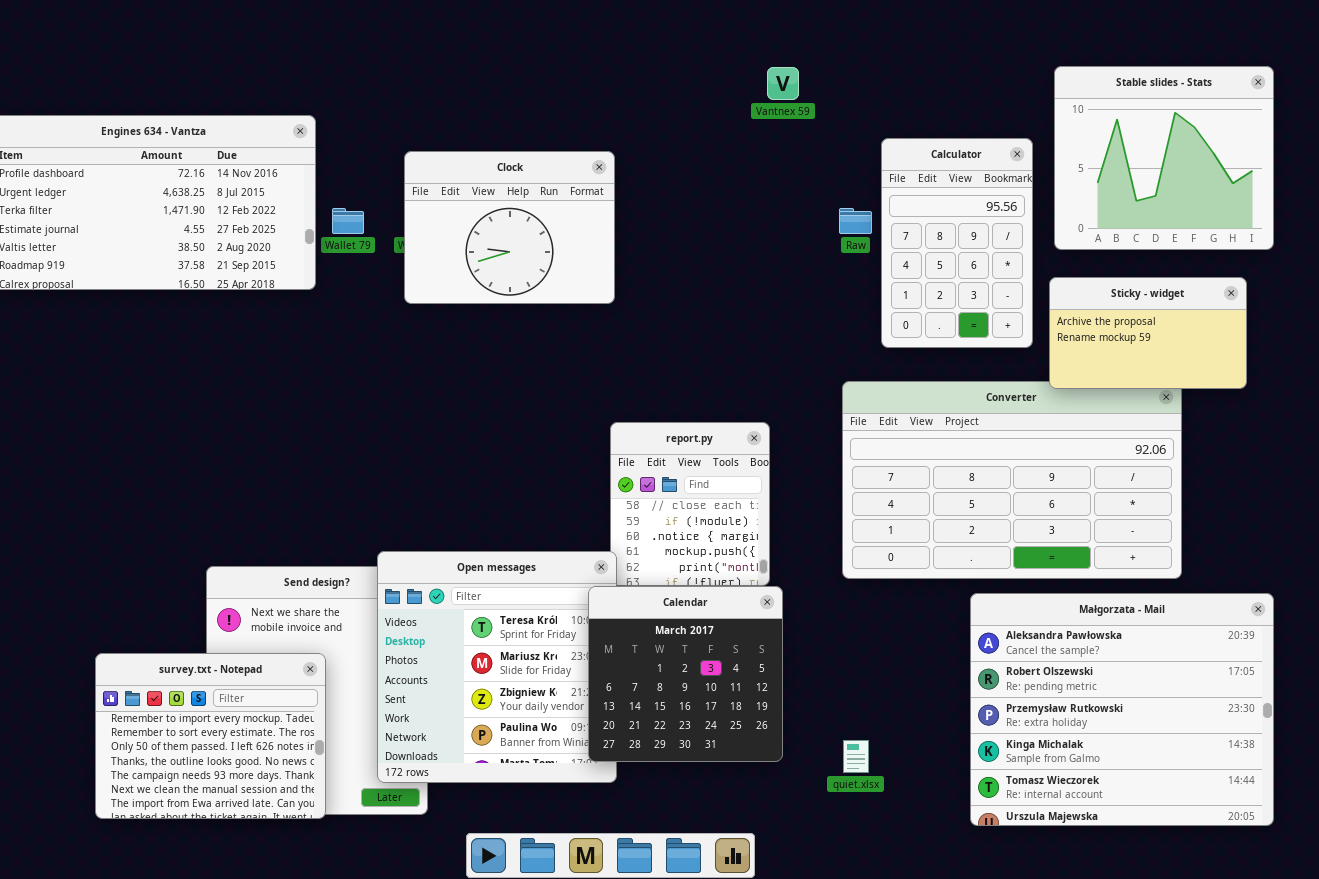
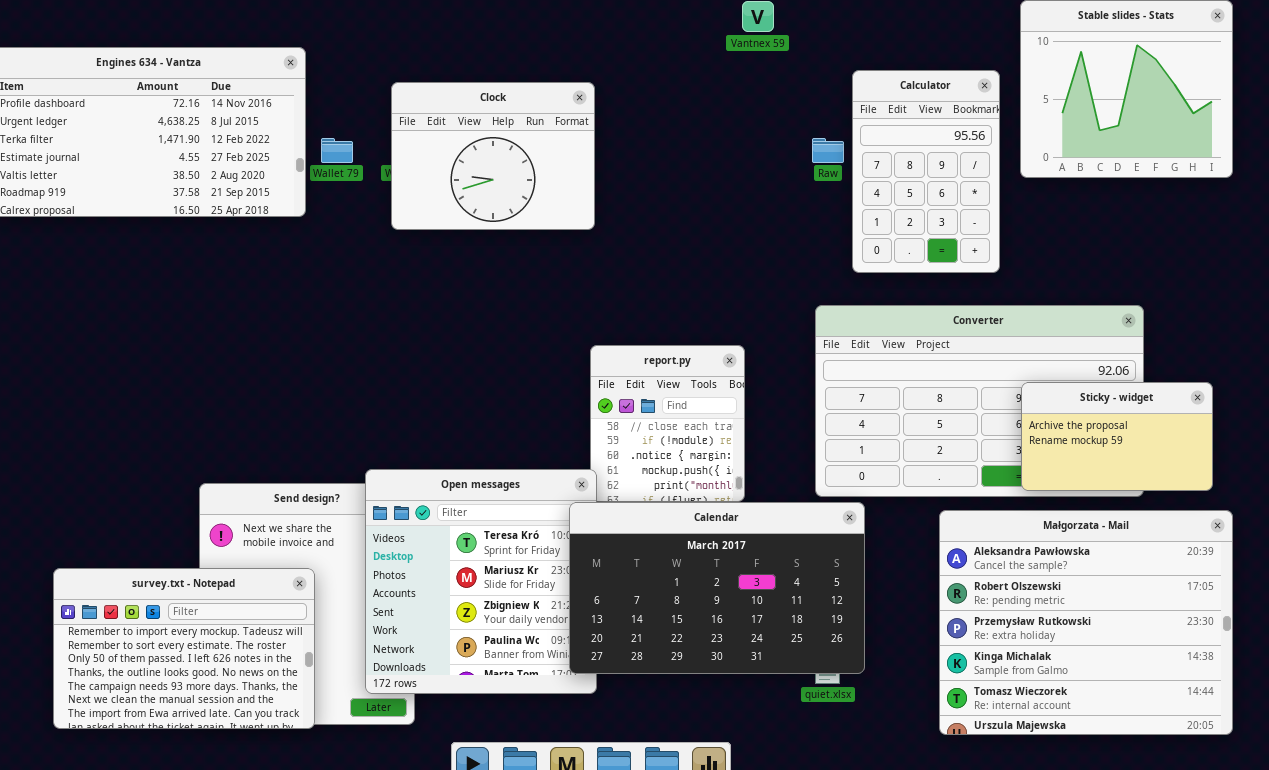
Sticky - widget: [1049,277,1247,389] -> [1021,382,1213,491], moved
Calendar: [588,586,783,762] -> [569,502,865,674], resized
survey.txt - Notepad: [95,653,326,819] -> [53,568,315,729], resized

